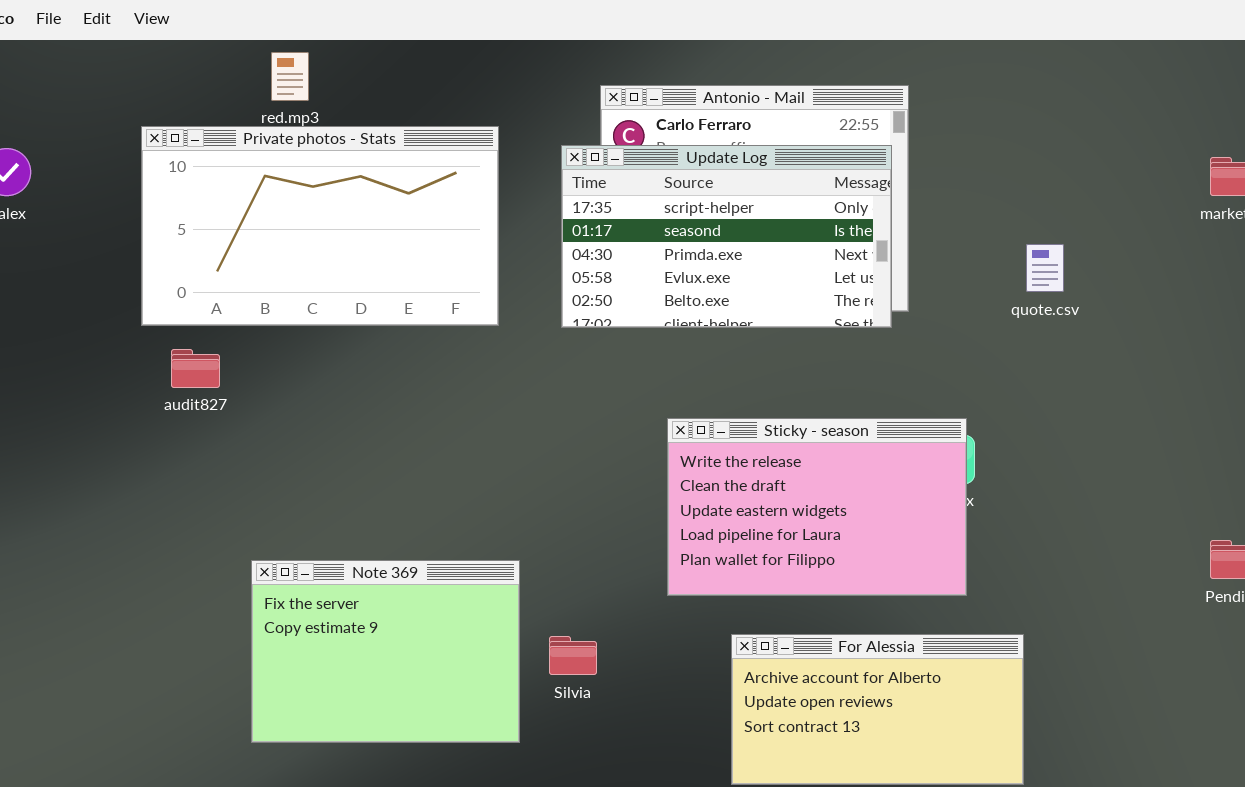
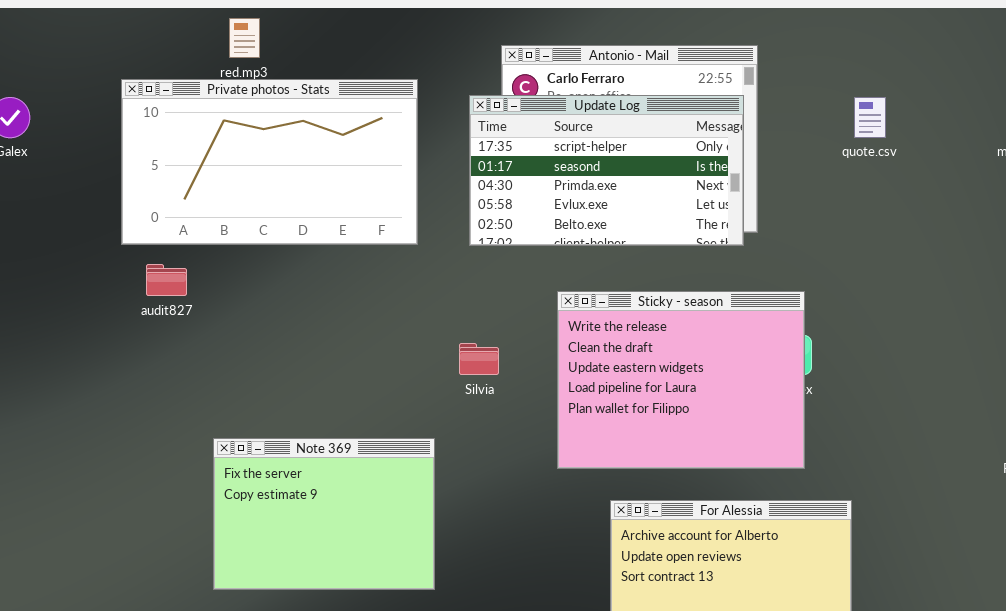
quote.csv: [1026,244,1064,292] -> [854,97,886,138], moved
Sticky - season: [667,418,967,596] -> [557,291,805,469], resized
Silvia: [549,636,597,675] -> [459,343,499,375], moved

